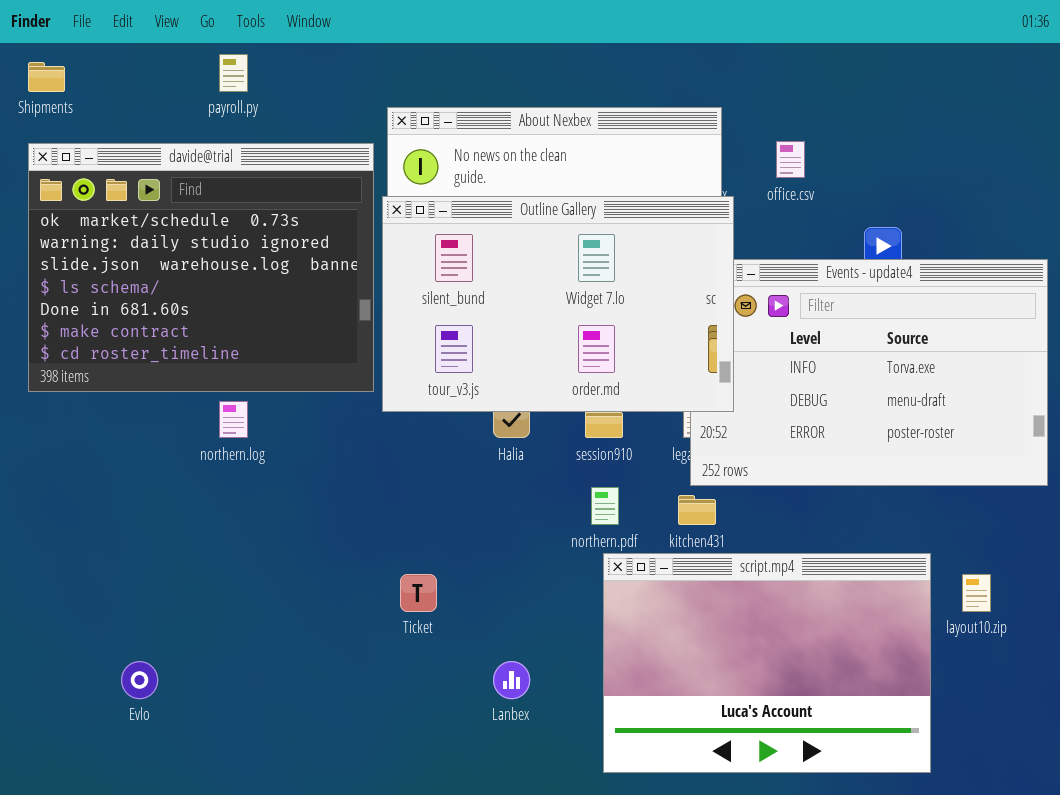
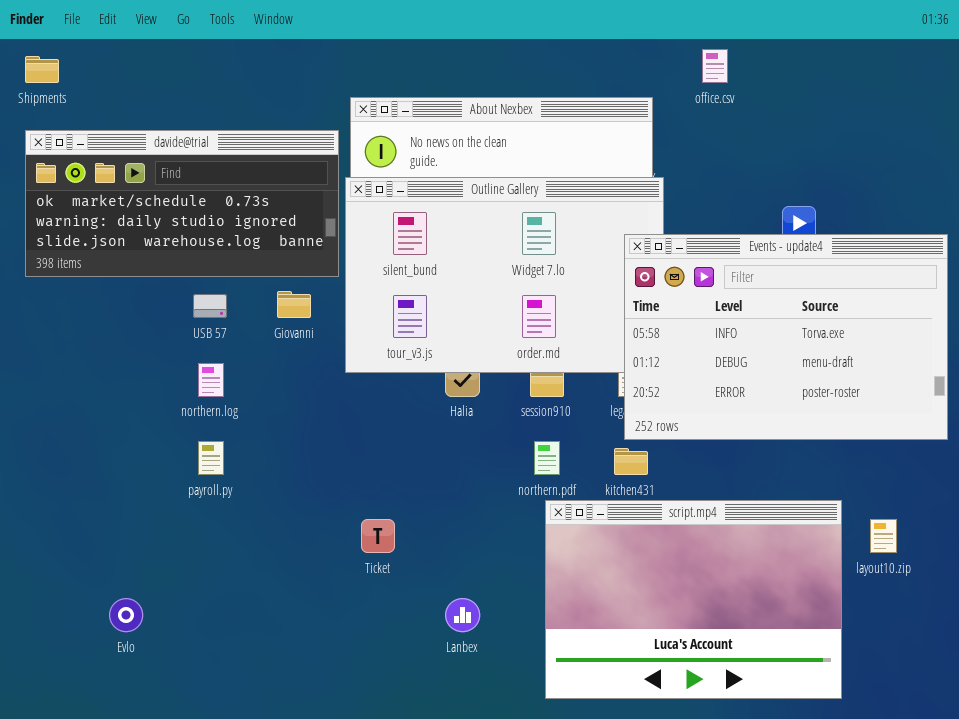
payroll.py: [219,54,248,92] -> [198,441,224,475], moved
office.csv: [776,141,805,178] -> [702,49,728,83], moved
davide@trial: [28,143,374,392] -> [25,130,339,277], resized
Events - update4: [690,259,1048,486] -> [624,234,948,440], raised

